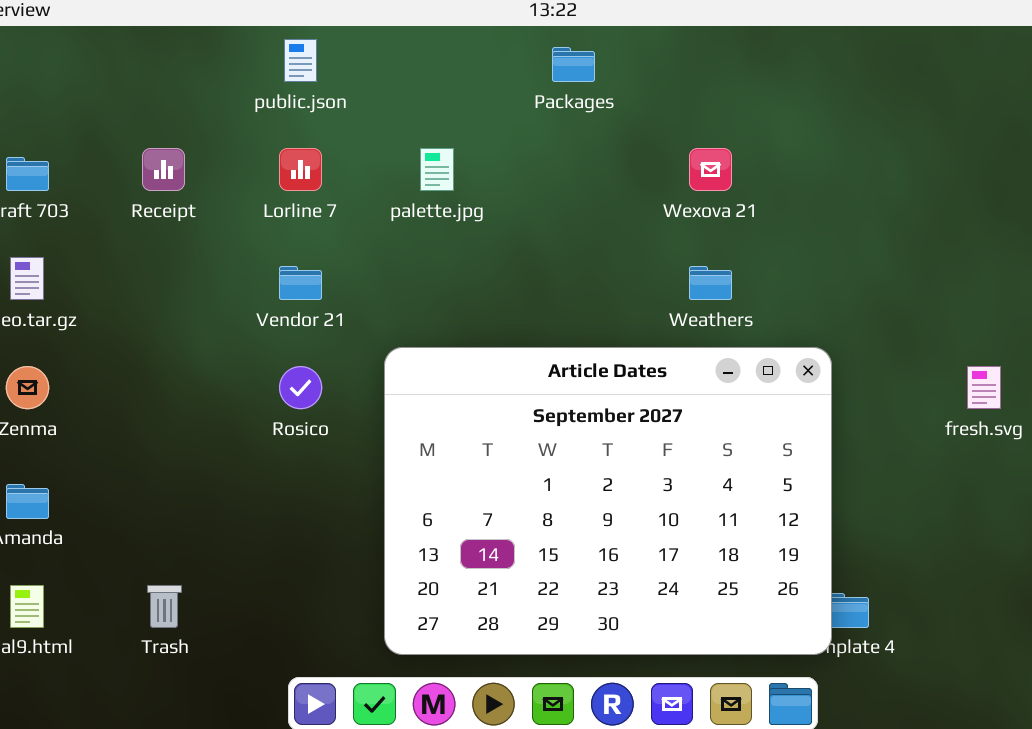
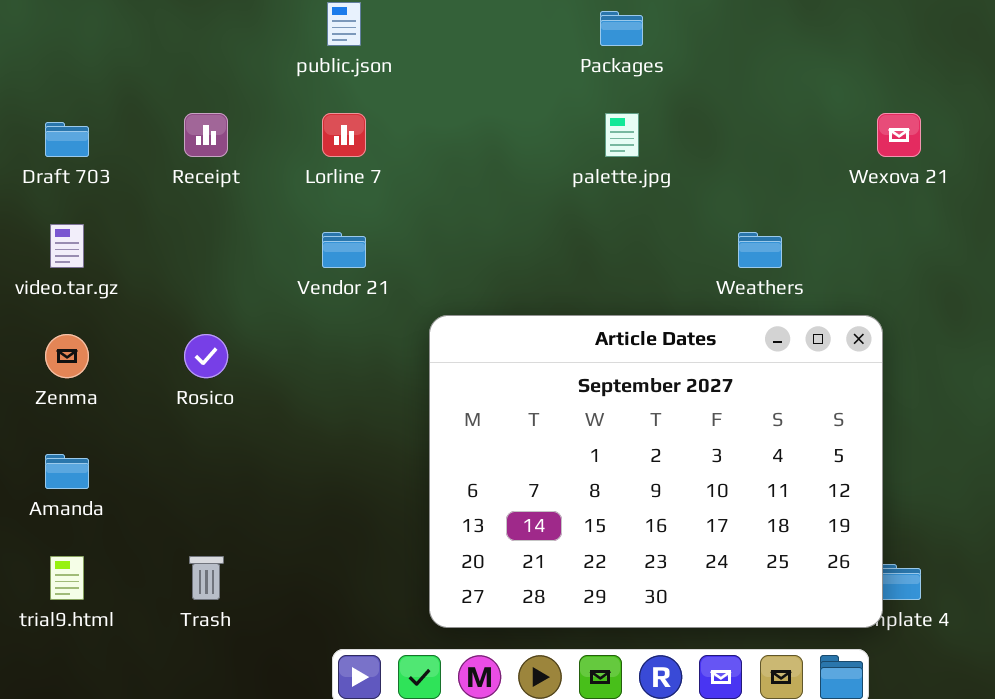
palette.jpg: [420,148,454,191] -> [605,113,639,157], moved
Wexova 21: [689,148,732,191] -> [877,113,921,157], moved
Rosico: [279,366,322,409] -> [184,334,228,378], moved

